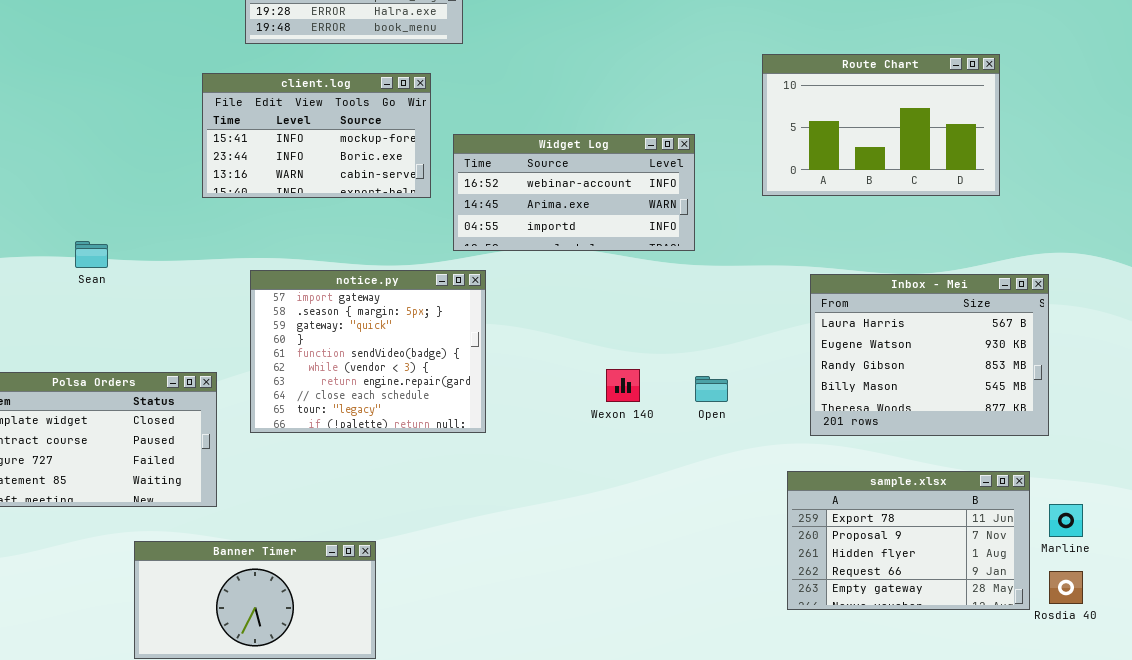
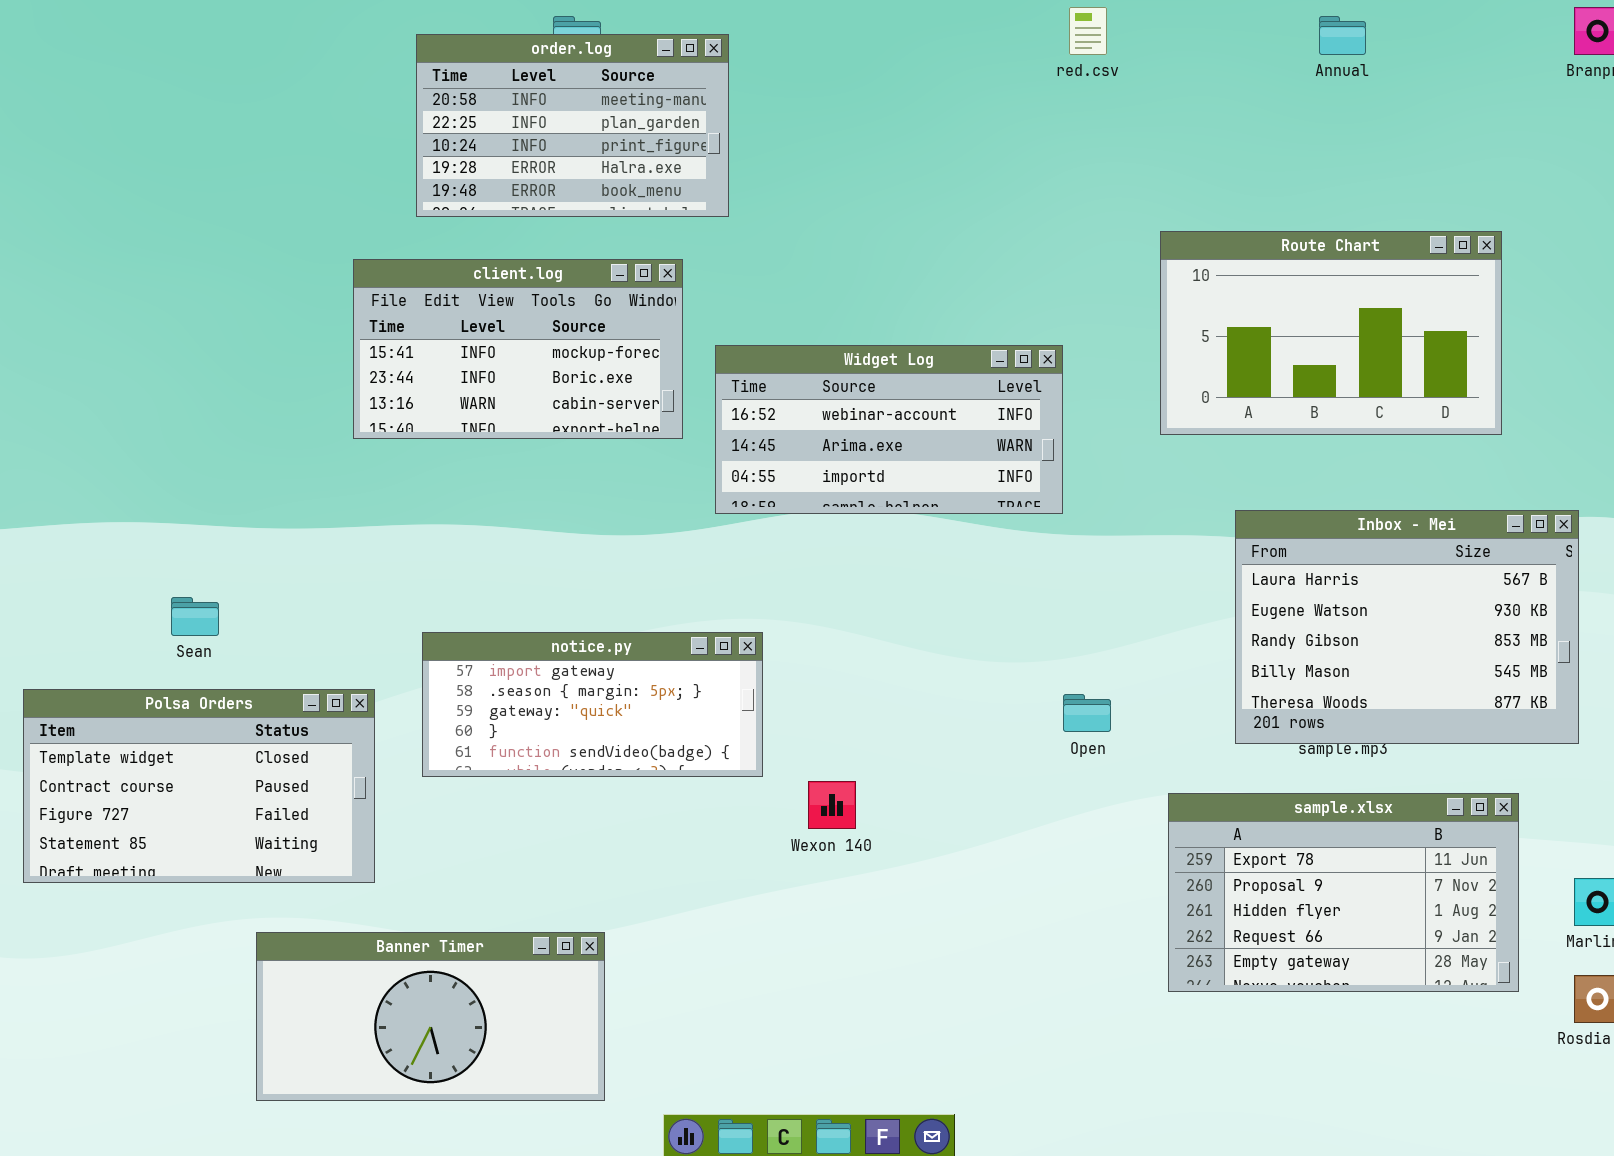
Sean: [75,241,108,268] -> [171,597,219,636], moved
notice.py: [250,270,486,433] -> [422,632,763,777], resized
Inbox - Mei: [810,274,1049,436] -> [1235,510,1579,744], moved
Wexon 140: [606,369,640,402] -> [808,781,856,829], moved
sample.xlsx: [787,471,1030,610] -> [1168,793,1519,992], moved

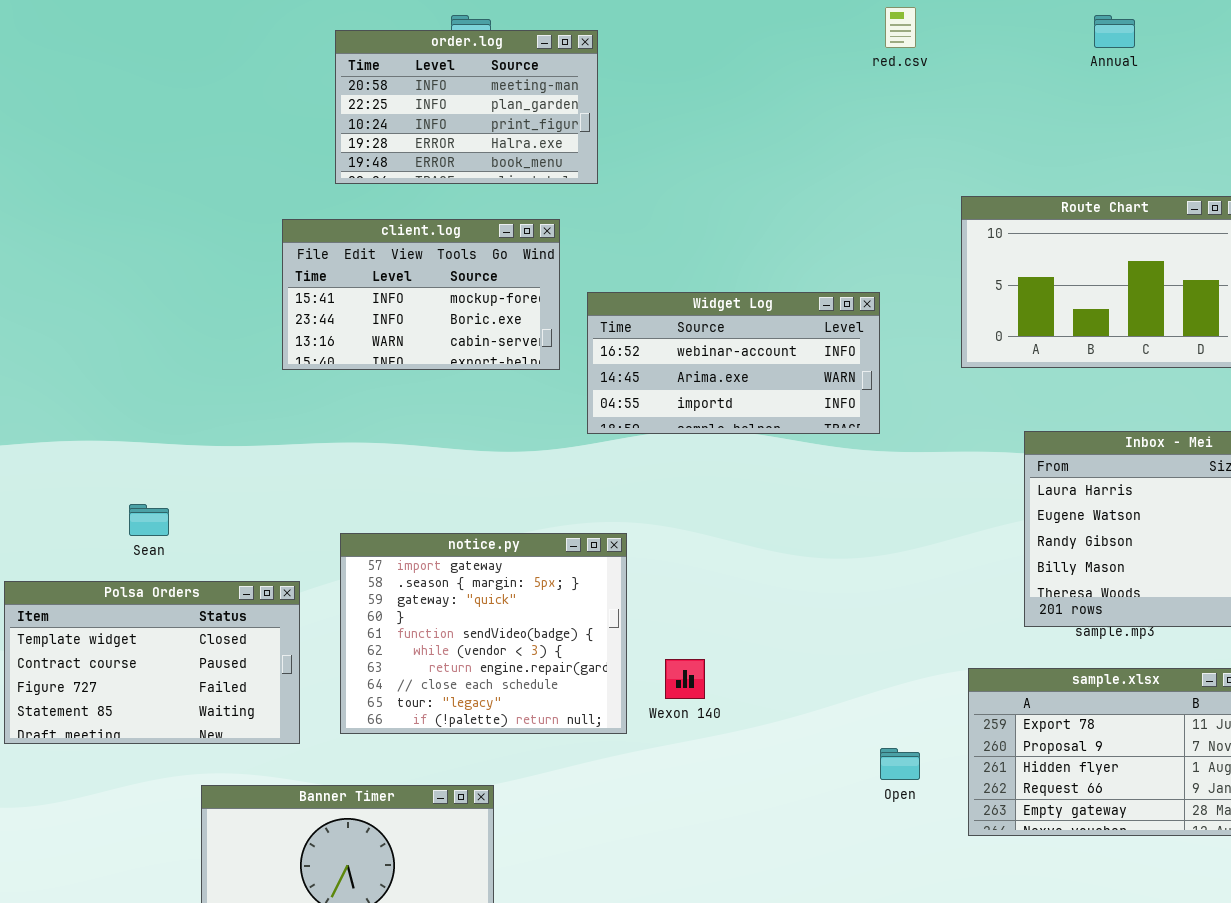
notice.py: [422,632,763,777] -> [340,533,627,734], resized
Open: [1063,694,1111,732] -> [880,748,920,780], moved

